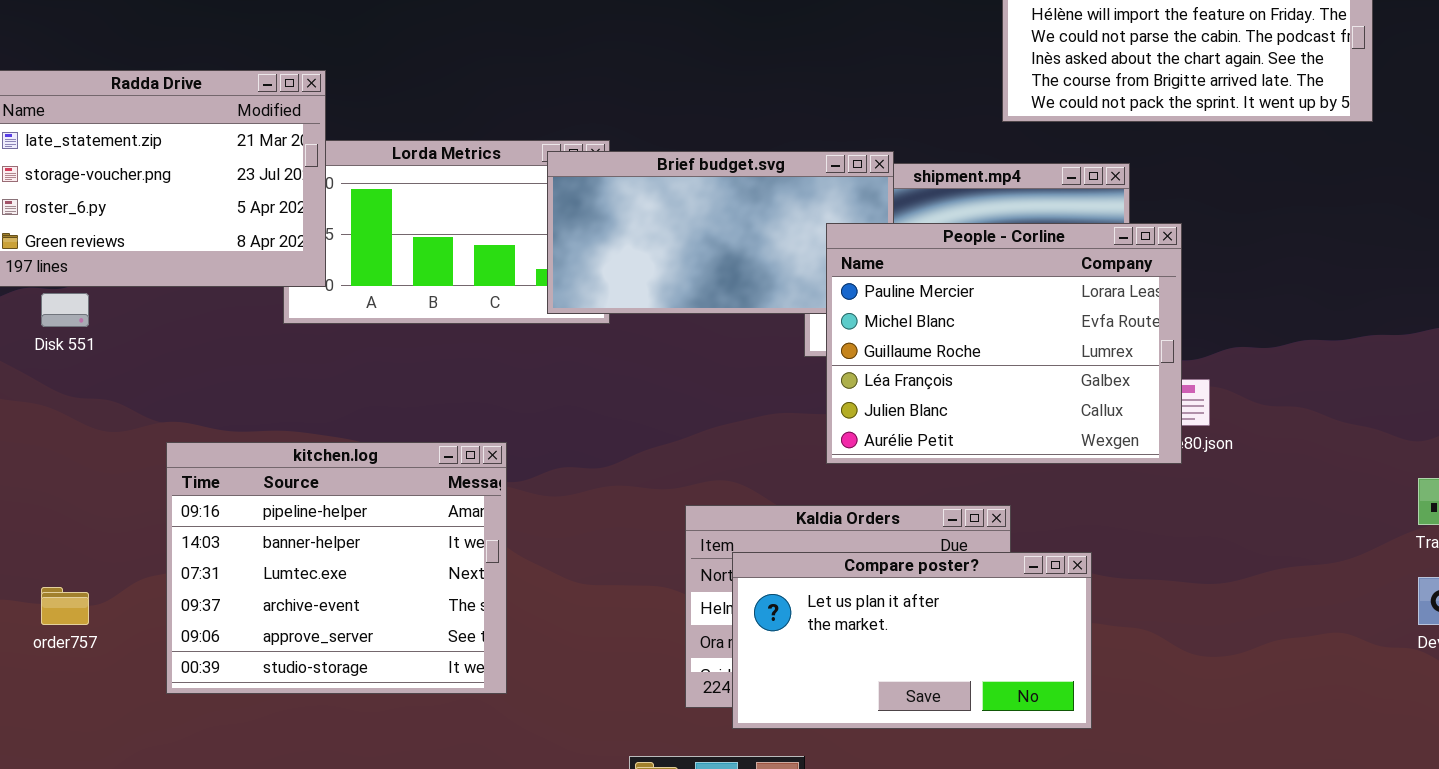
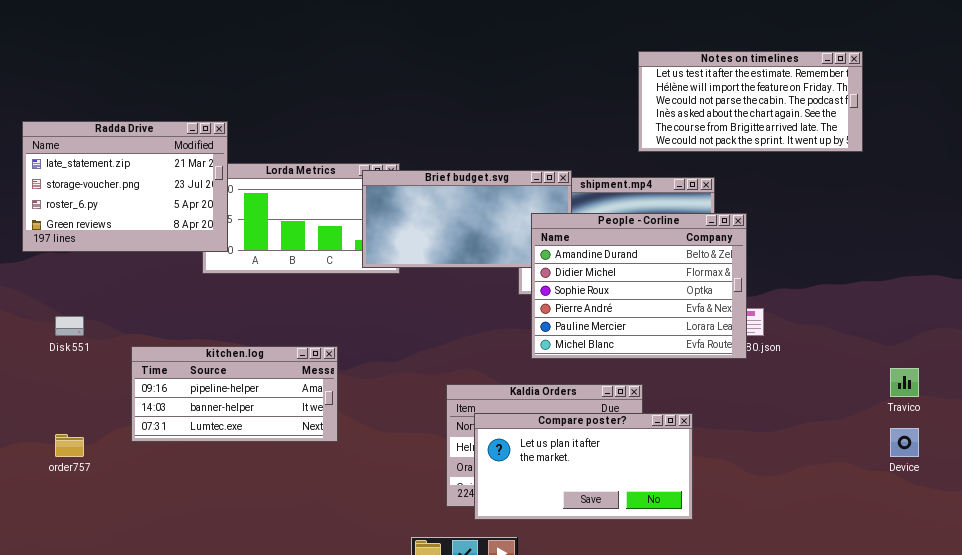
People - Corline: [826,223,1182,464] -> [531,213,747,359], scrolled up 4 rows
Disk 551: [41,293,89,327] -> [55,316,84,336], moved
kitchen.log: [166,442,507,694] -> [131,346,338,442], resized

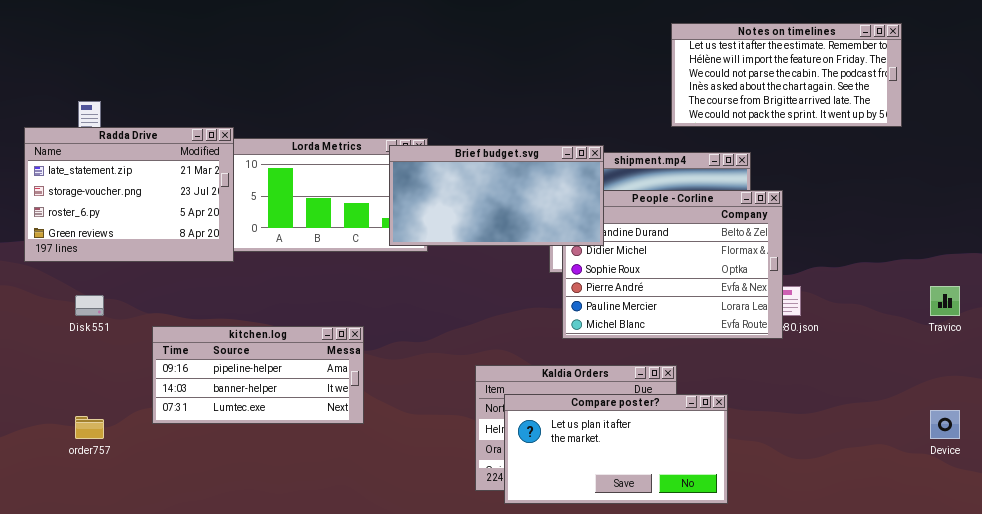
Radda Drive: [22,121,228,252] -> [24,127,234,262], moved
Brief budget.svg: [362,170,572,268] -> [389,145,604,246], raised
Travico: [890,368,919,397] -> [930,286,960,316], moved

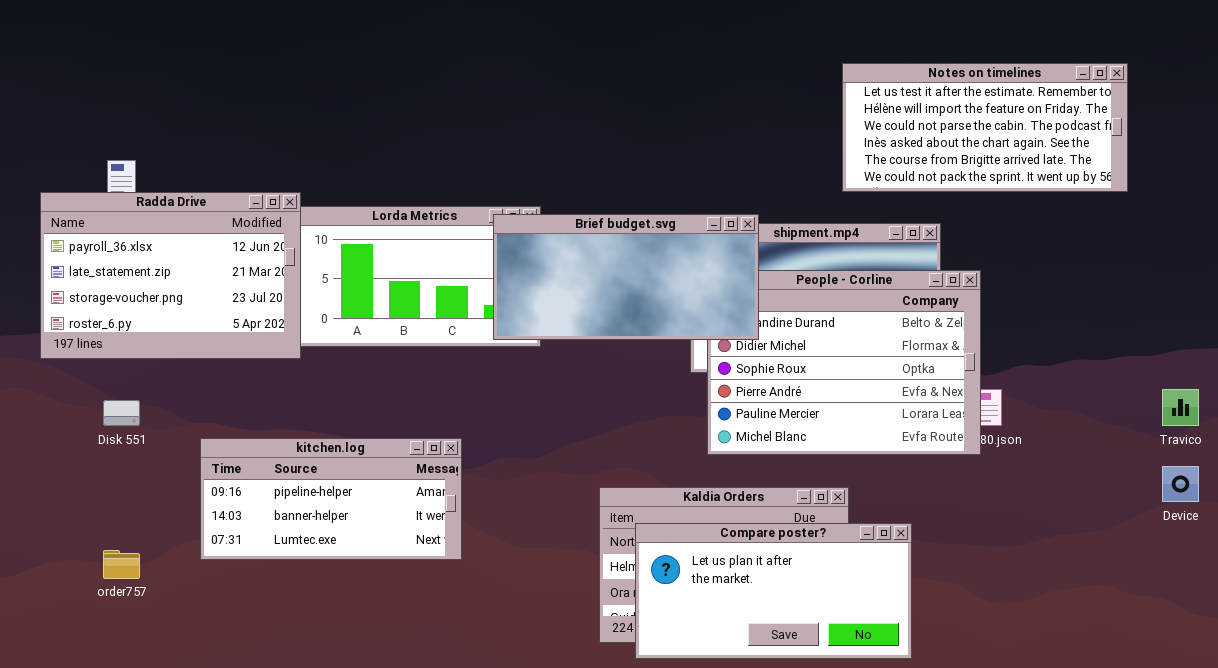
Radda Drive: [24,127,234,262] -> [40,192,301,359], scrolled up 1 row
Device: [930,410,960,439] -> [1162,466,1199,502], moved

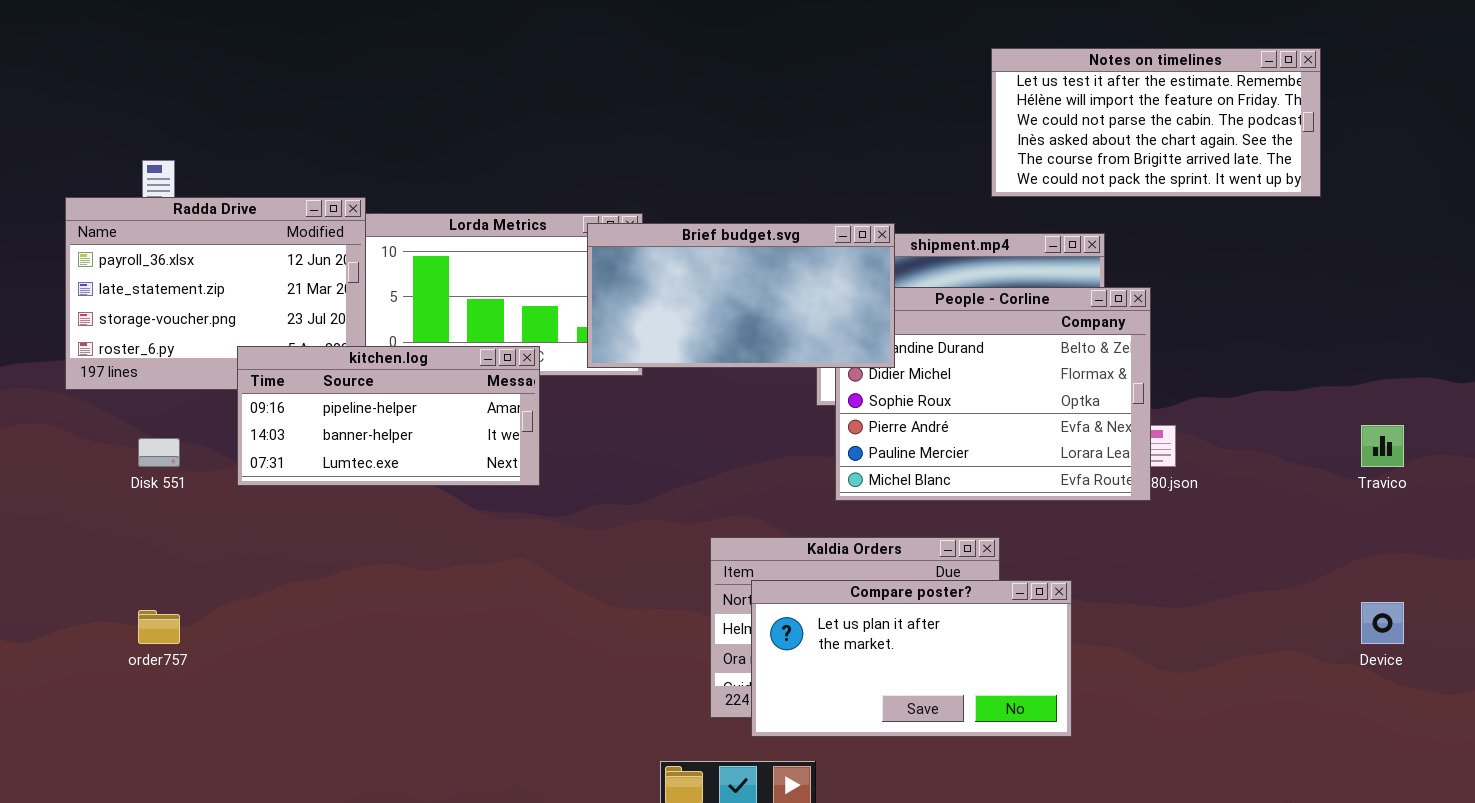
kitchen.log: [200,438,462,560] -> [237,346,540,486], moved
Device: [1162,466,1199,502] -> [1361,602,1404,644], moved

